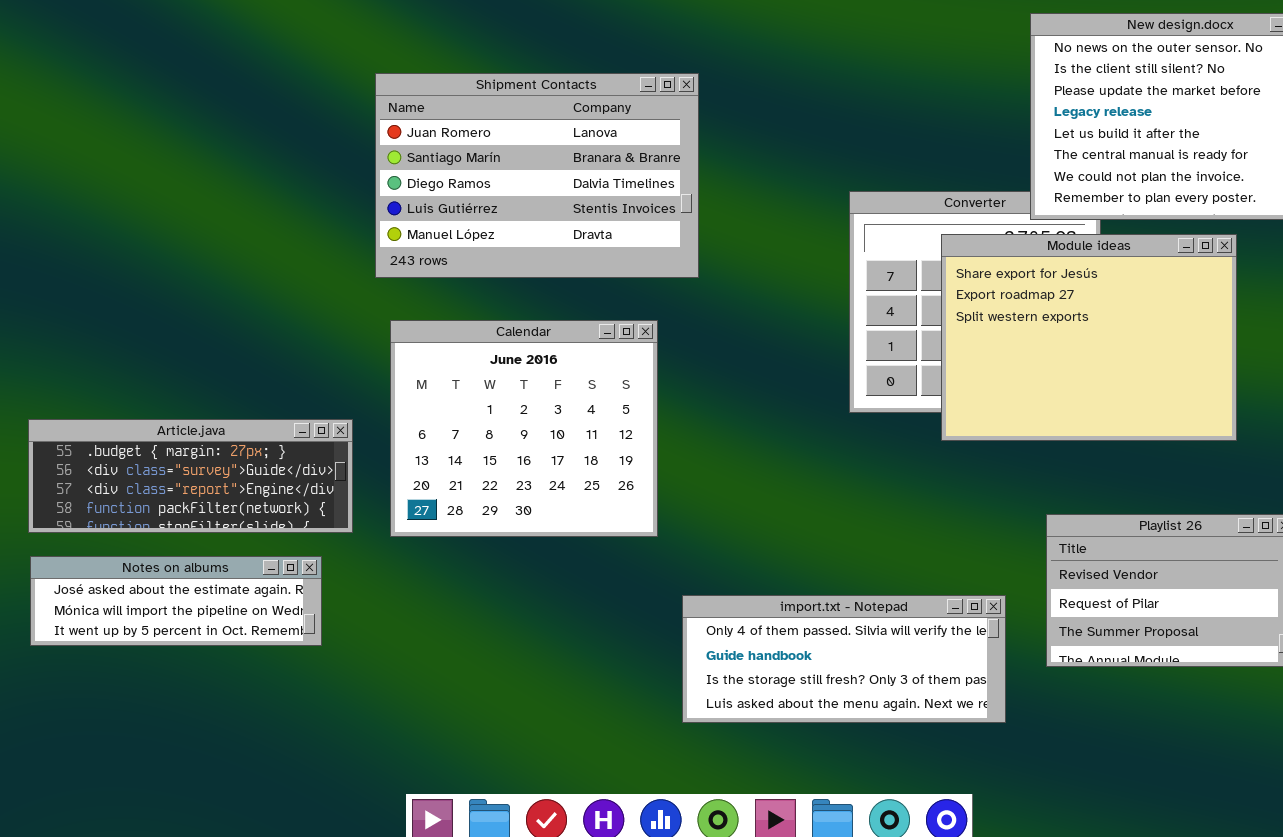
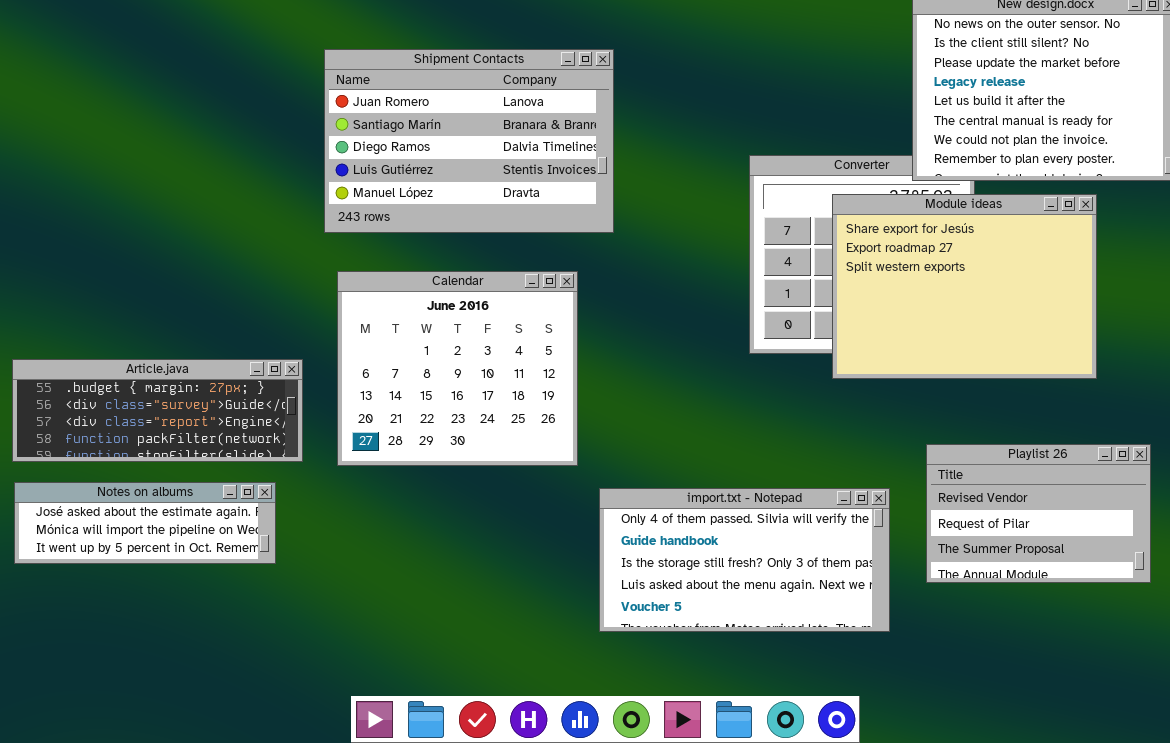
import.txt - Notepad: [682,595,1006,723] -> [599,488,890,632], resized

